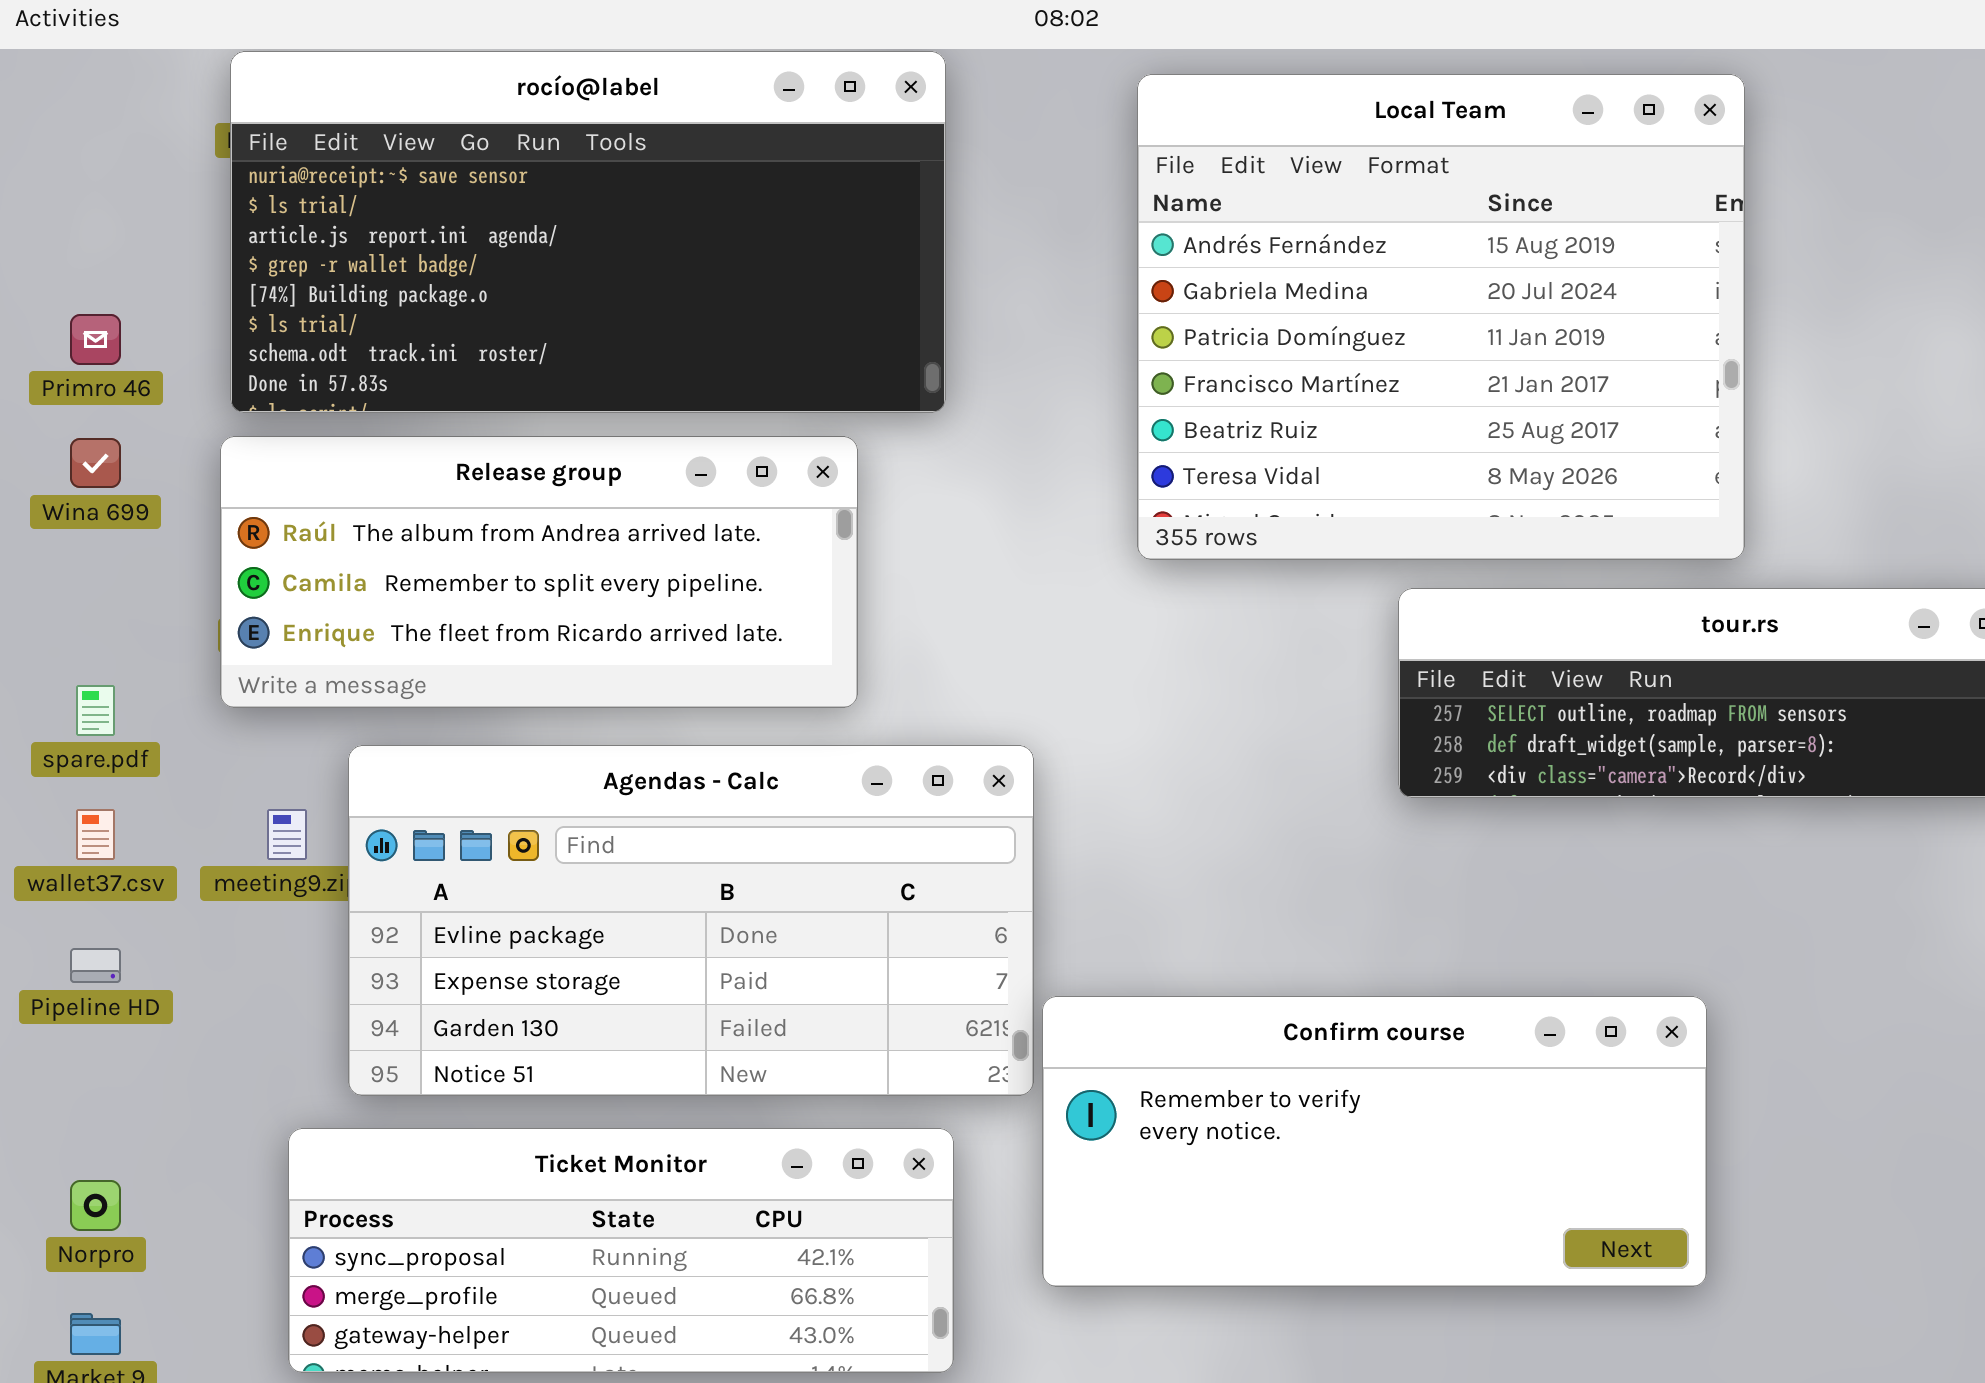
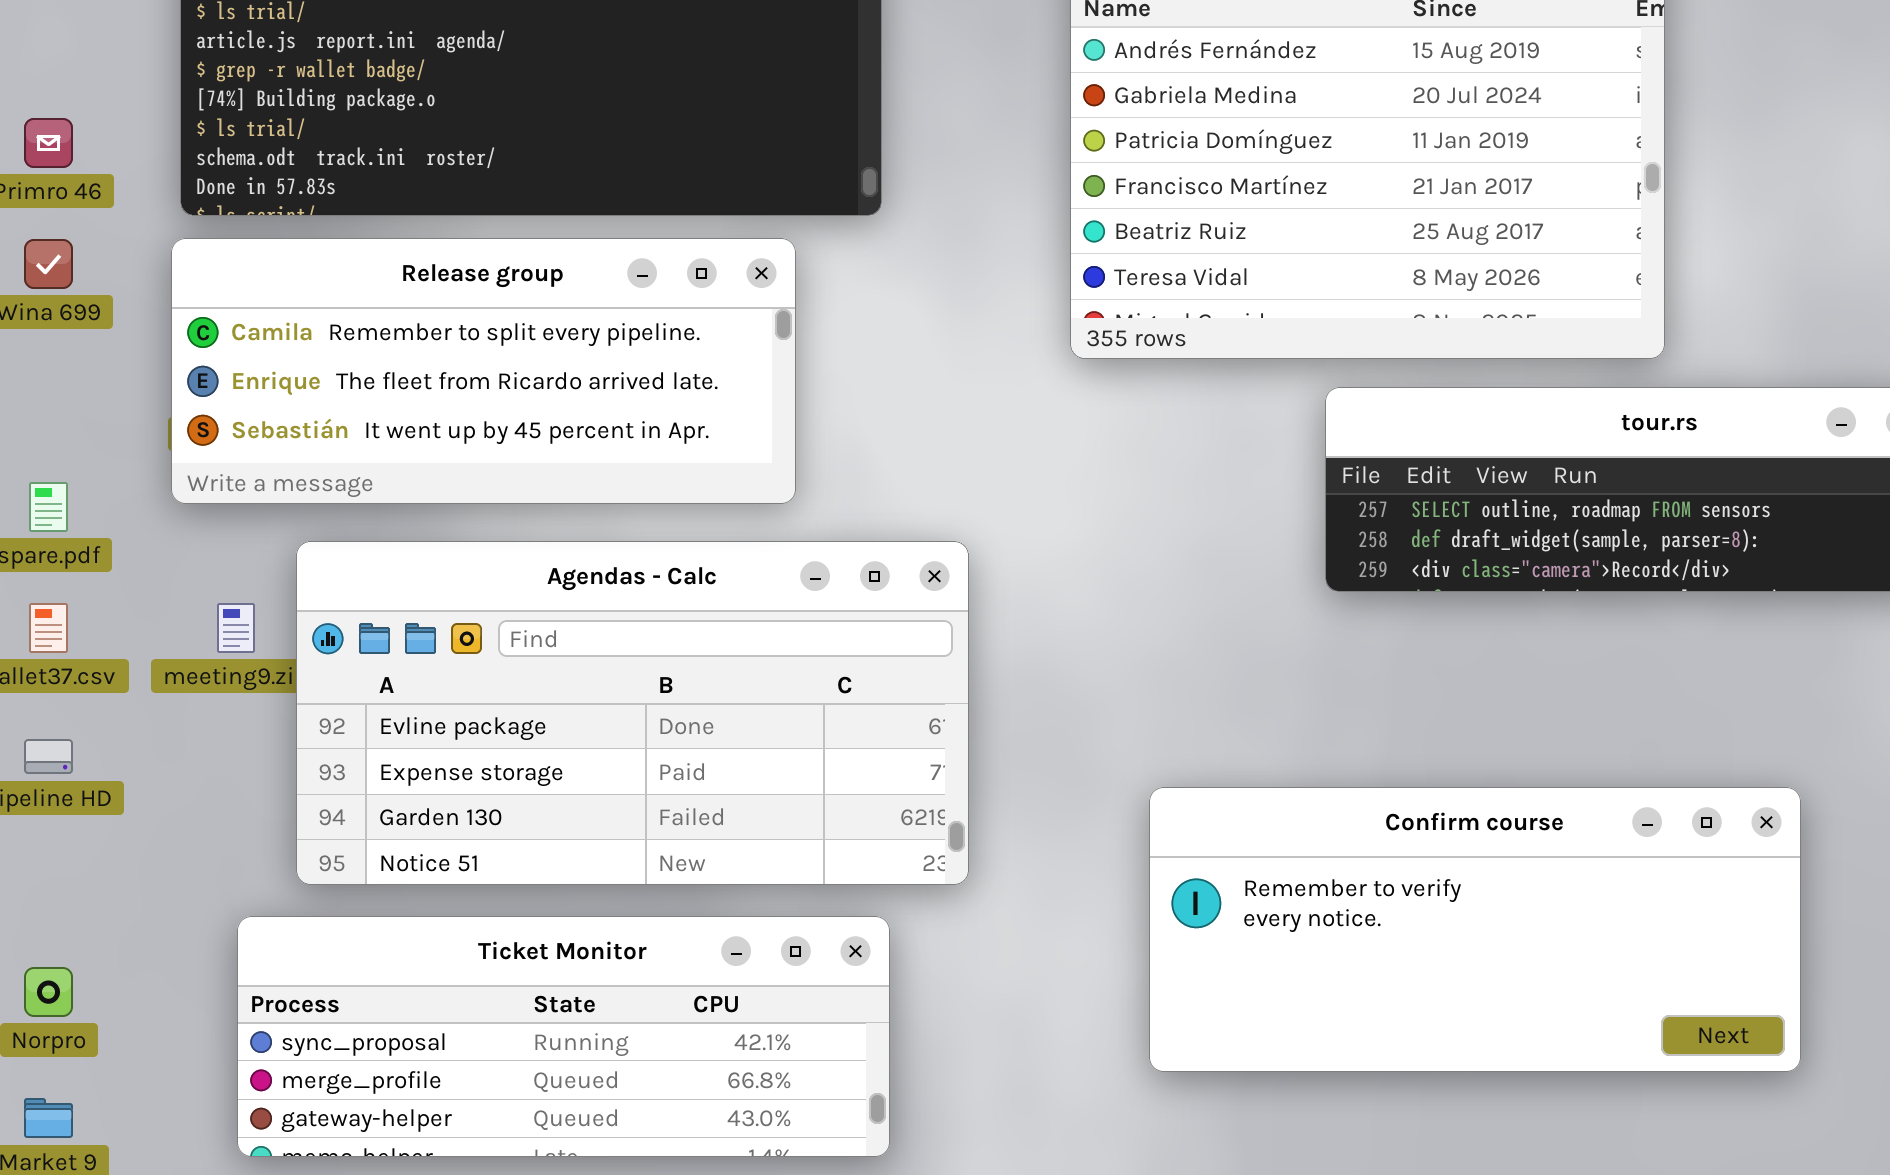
Release group: [220,436,858,708] -> [171,238,796,504], scrolled down 1 row
Confirm course: [1042,996,1707,1287] -> [1149,787,1801,1072], moved

